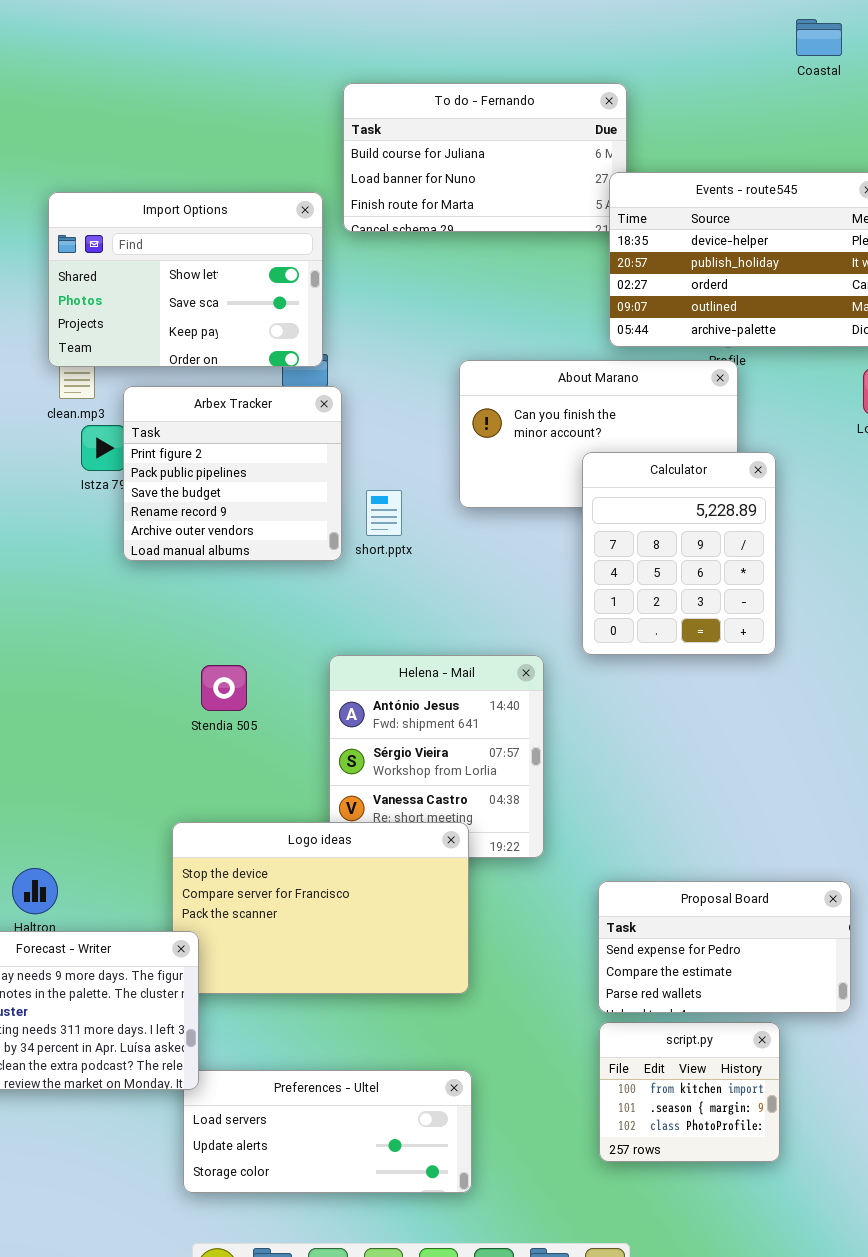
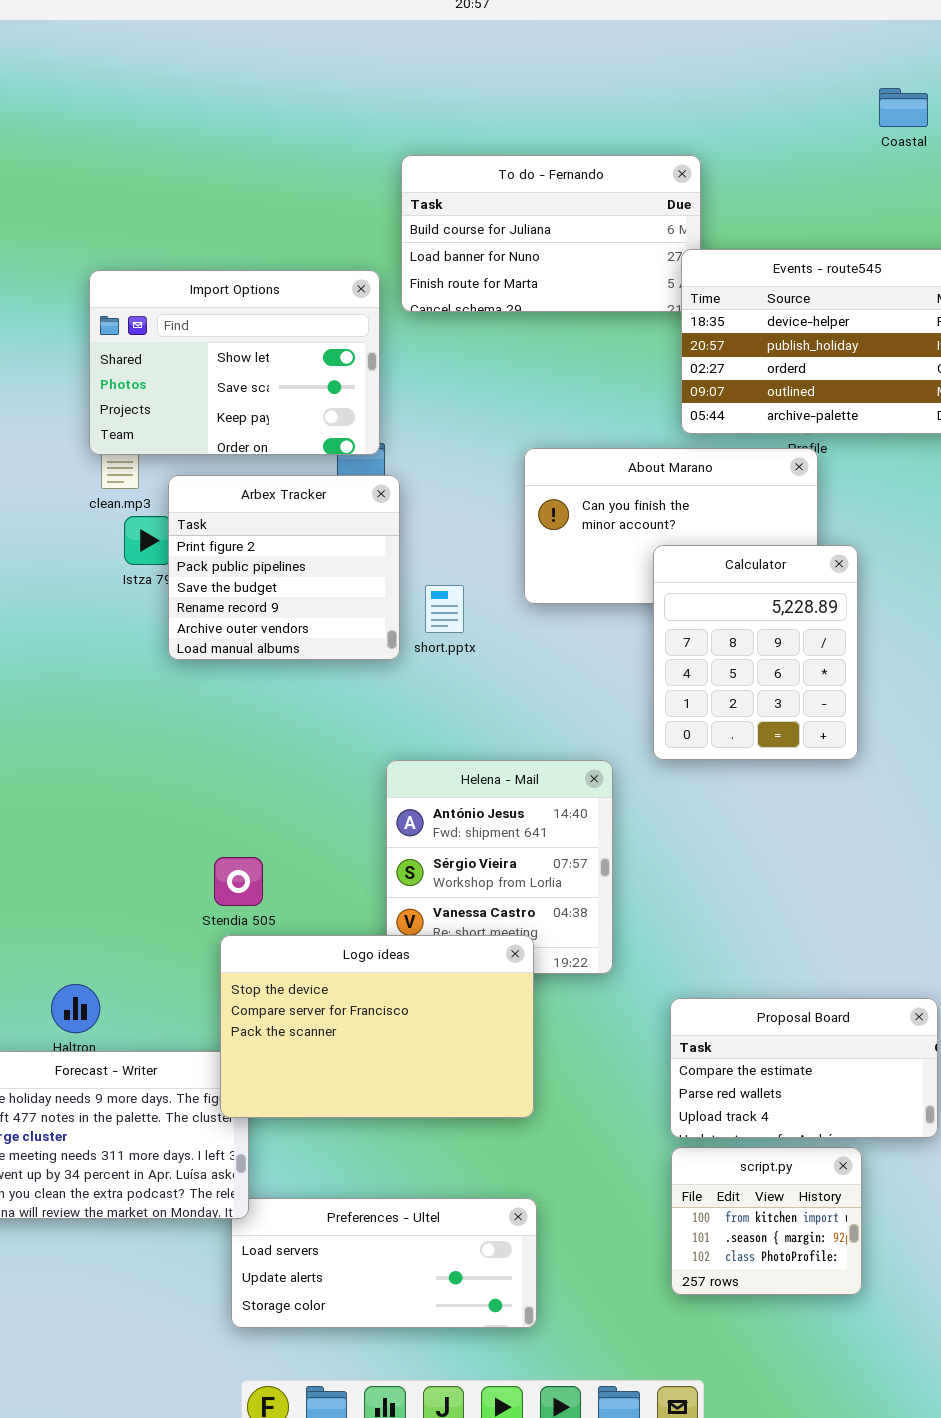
Stendia 505: [201,665,247,711] -> [214,857,263,906], moved
Logo ideas: [172,822,469,994] -> [220,935,534,1118], raised
Proposal Board: [598,881,851,1013] -> [670,998,938,1138], scrolled down 1 row

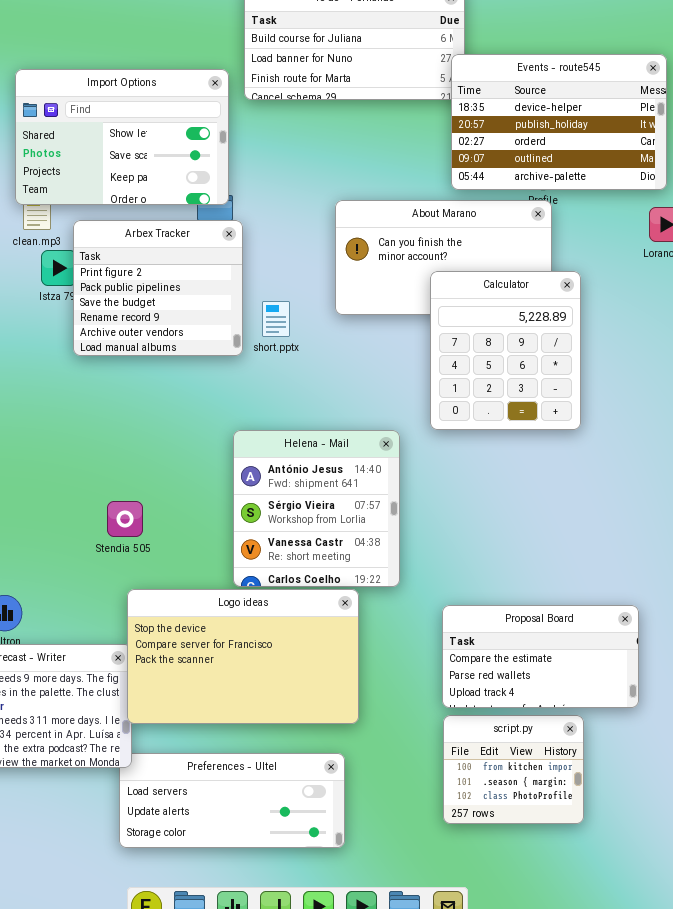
Logo ideas: [220,935,534,1118] -> [127,589,359,724], moved

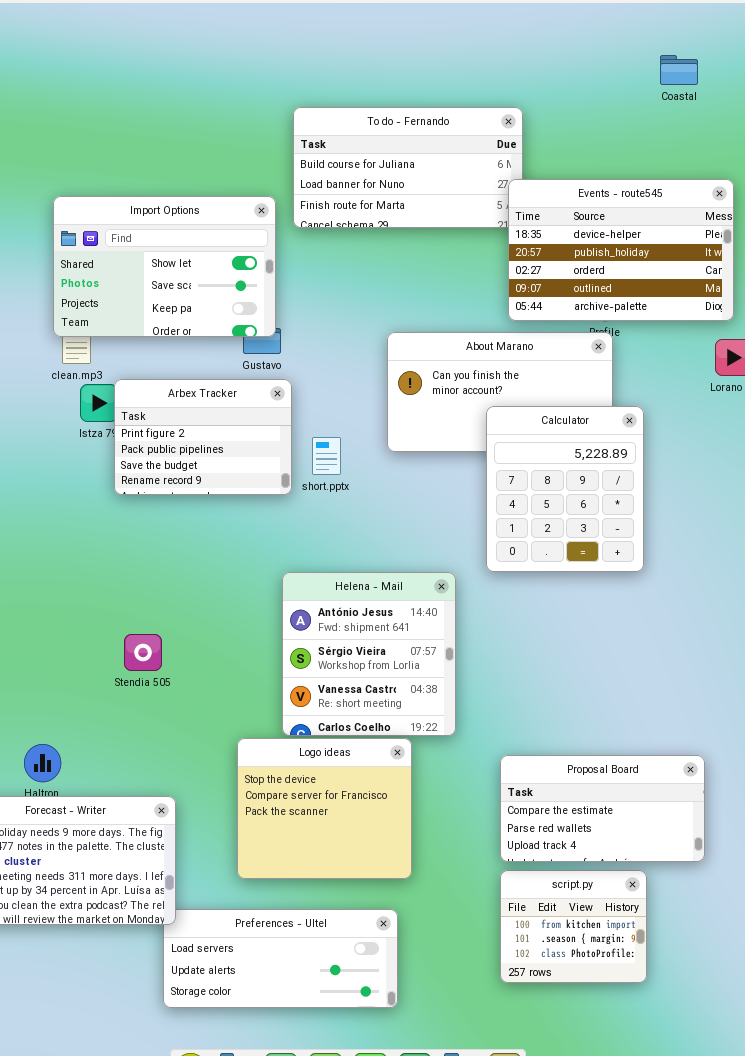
Arbex Tracker: [73,220,243,356] -> [114,379,292,495], resized
Stendia 505: [107,501,143,537] -> [124,634,162,671], moved
Logo ideas: [127,589,359,724] -> [237,738,412,879], resized

